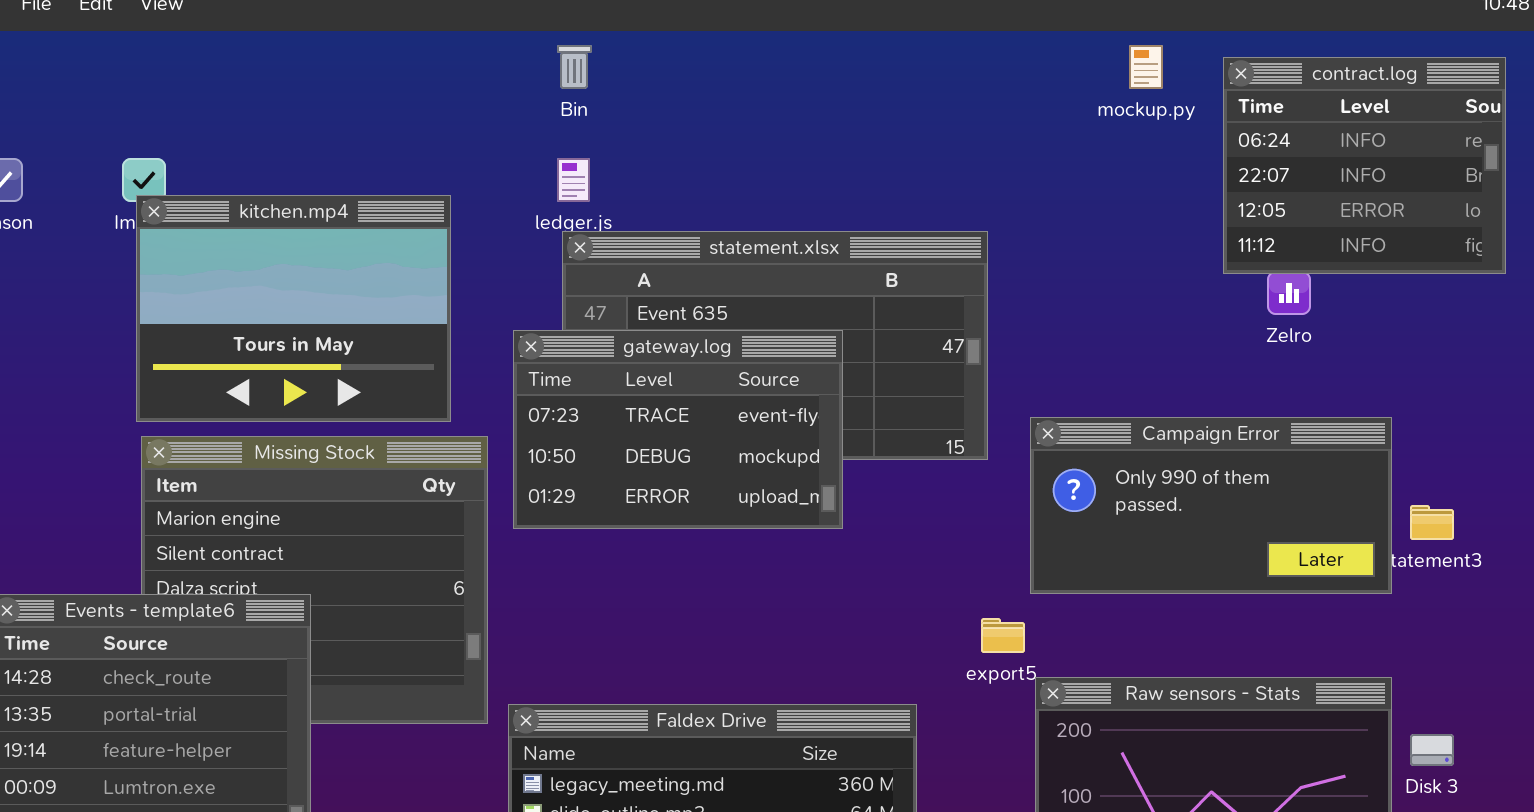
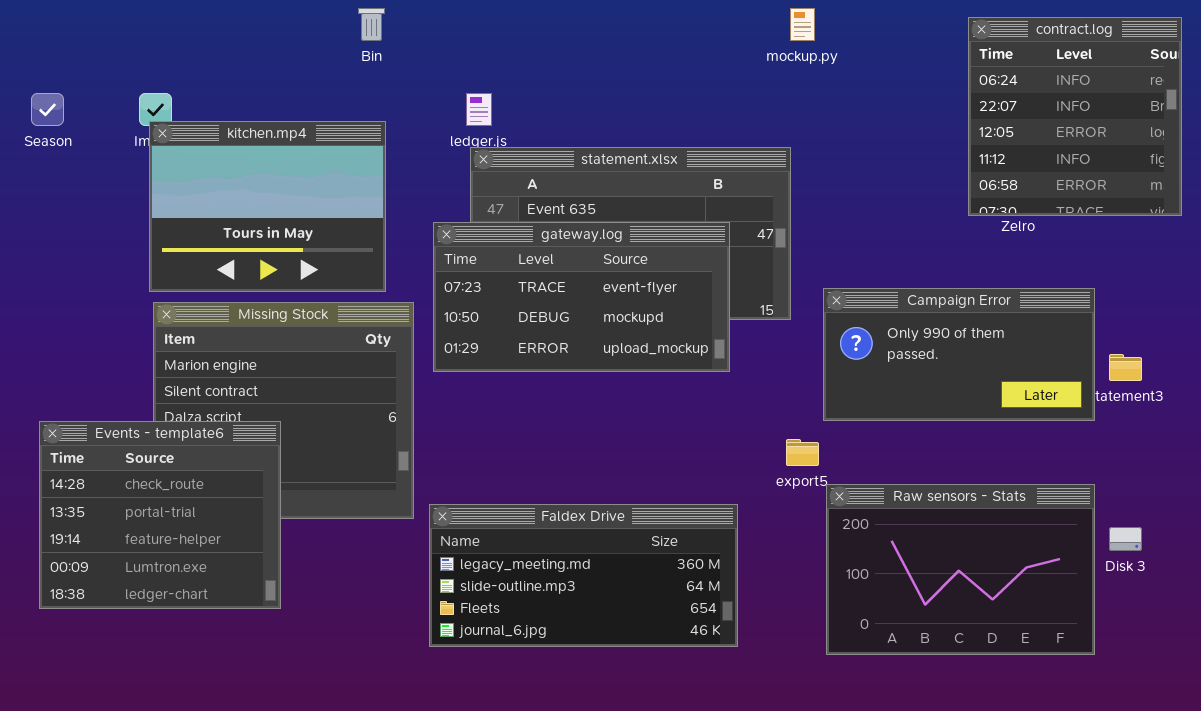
Bin: [557,45,592,89] -> [358,8,385,41], moved
mockup.py: [1129,45,1163,89] -> [790,8,815,41], moved
contract.log: [1223,57,1506,274] -> [968,17,1182,216], resized
gateway.log: [513,330,843,529] -> [433,222,730,372], resized

